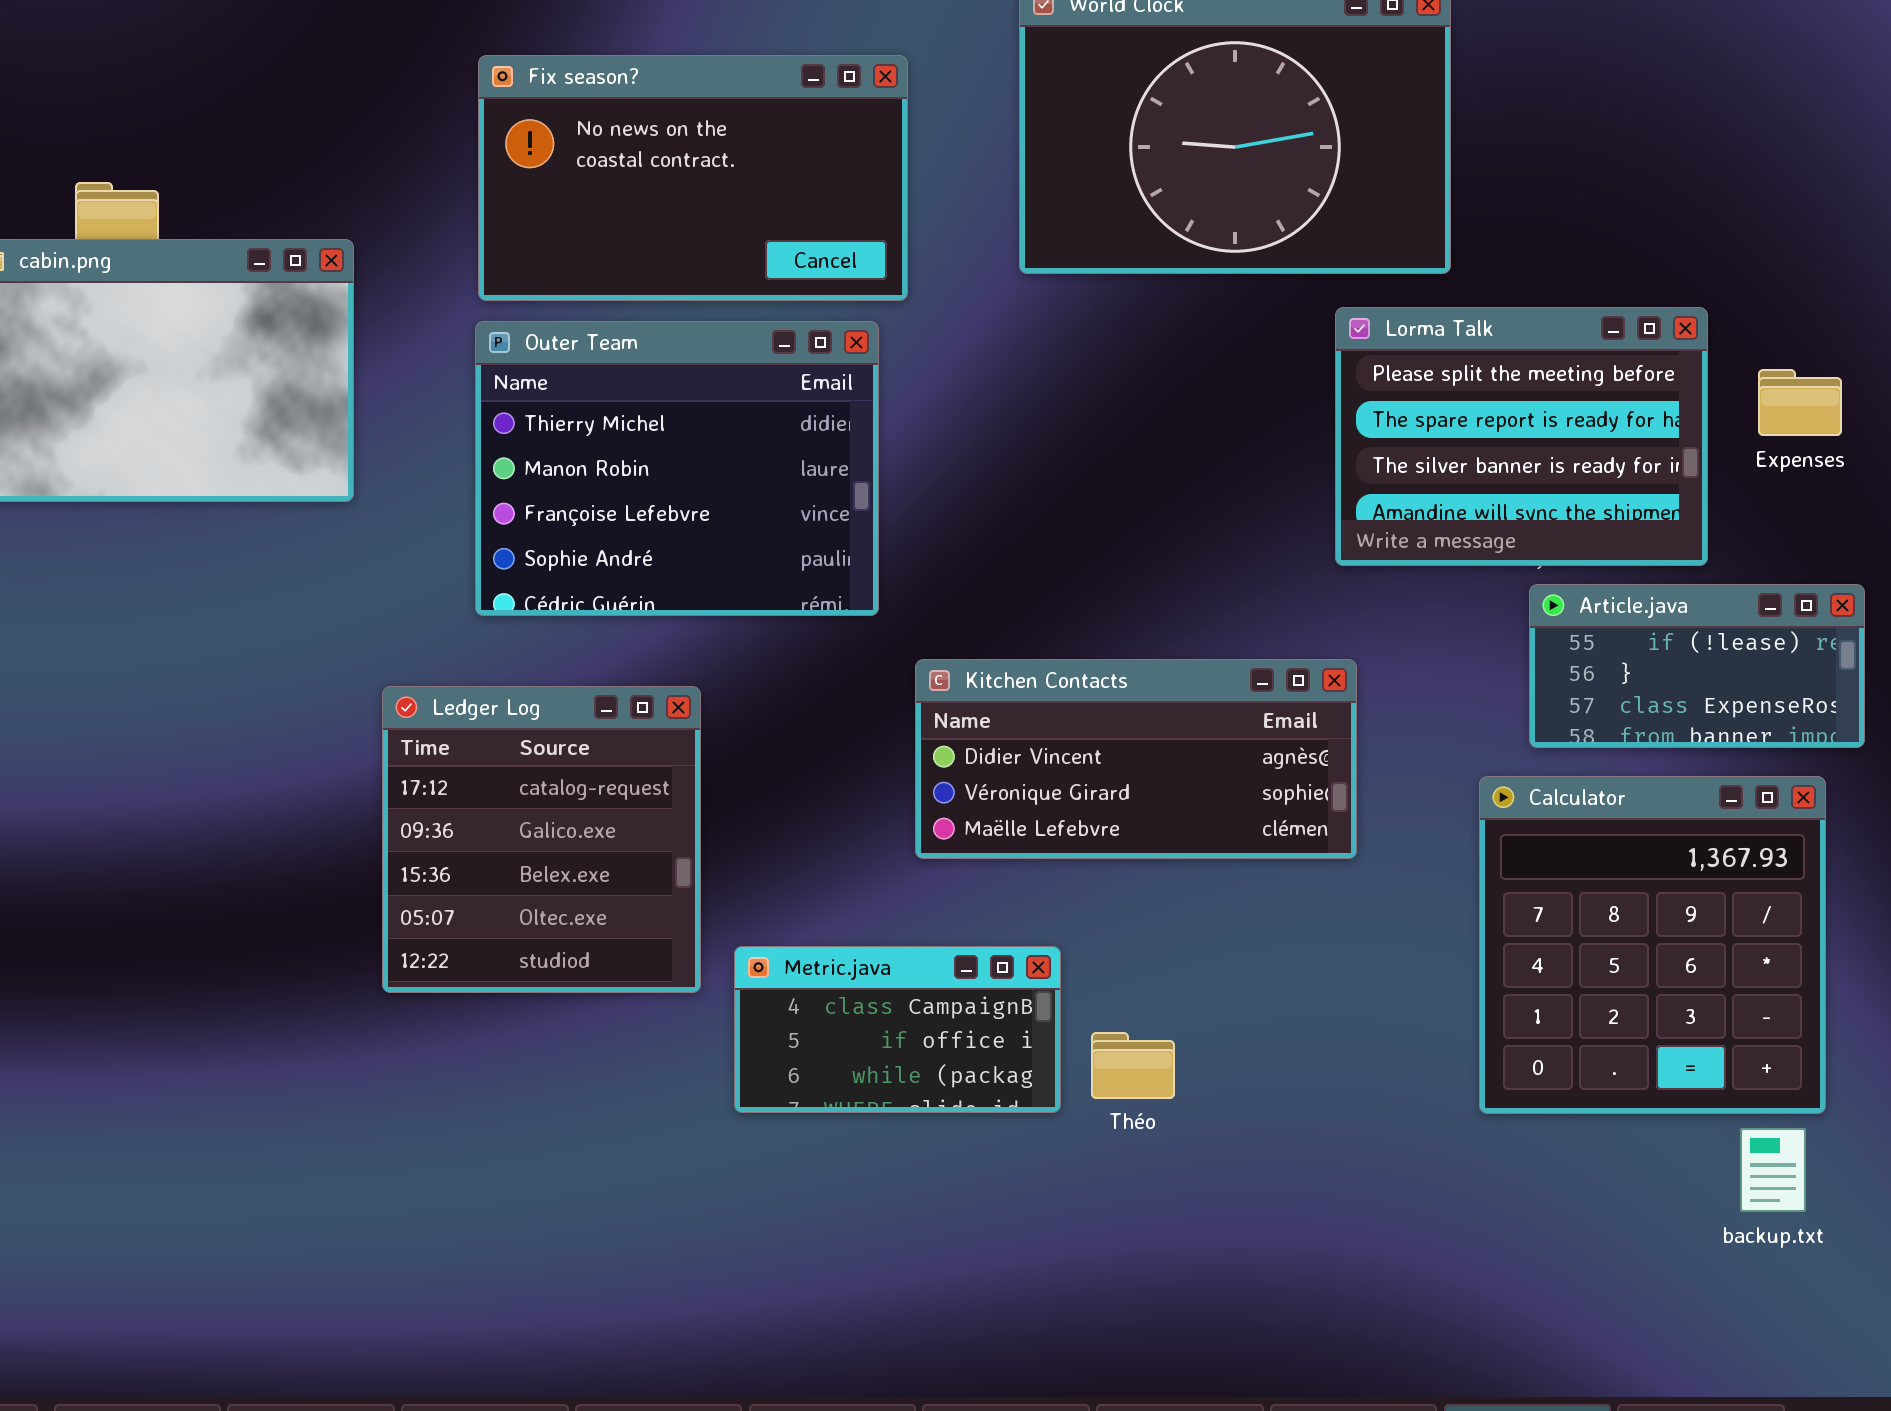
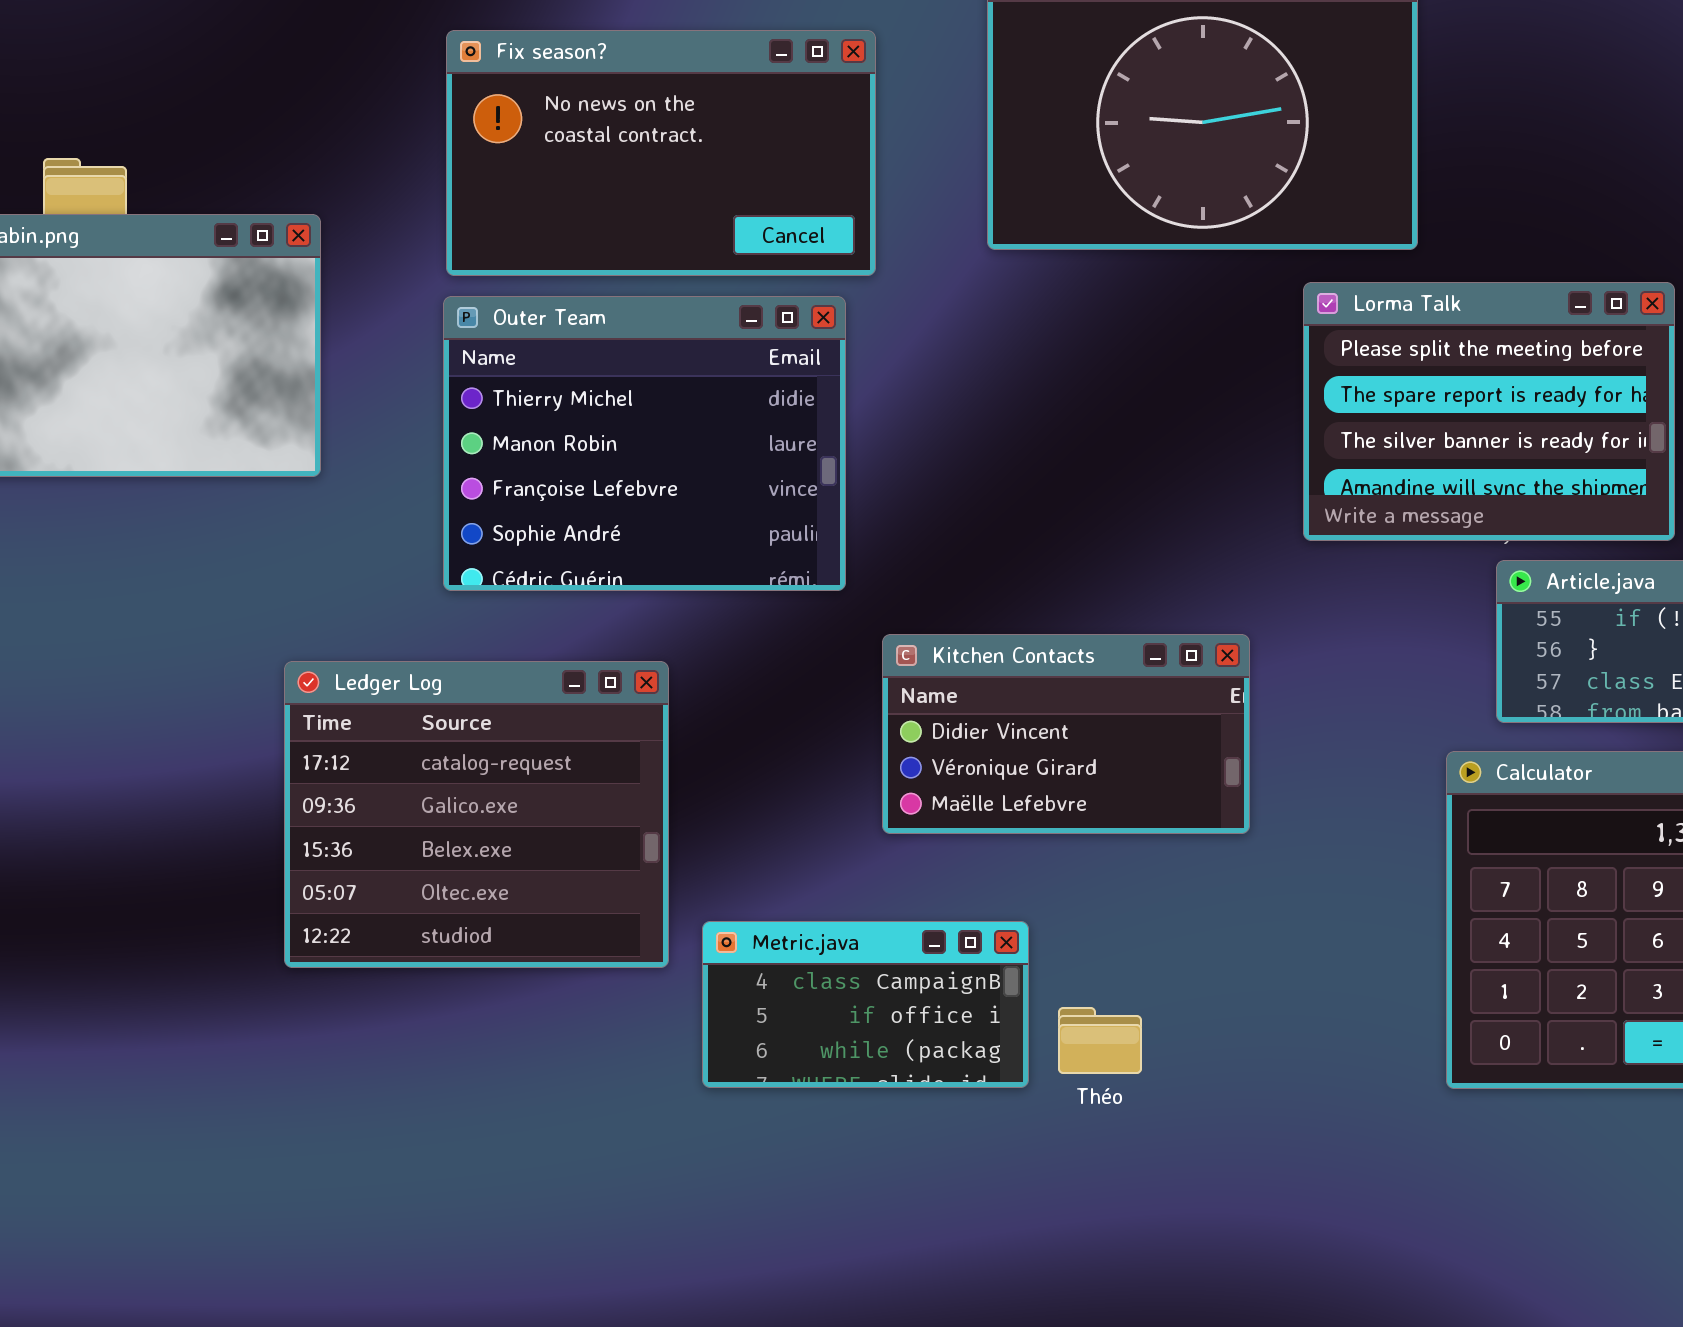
Kitchen Contacts: [915,659,1357,859] -> [882,634,1250,834], resized
Ledger Log: [382,686,701,993] -> [284,661,669,968], resized

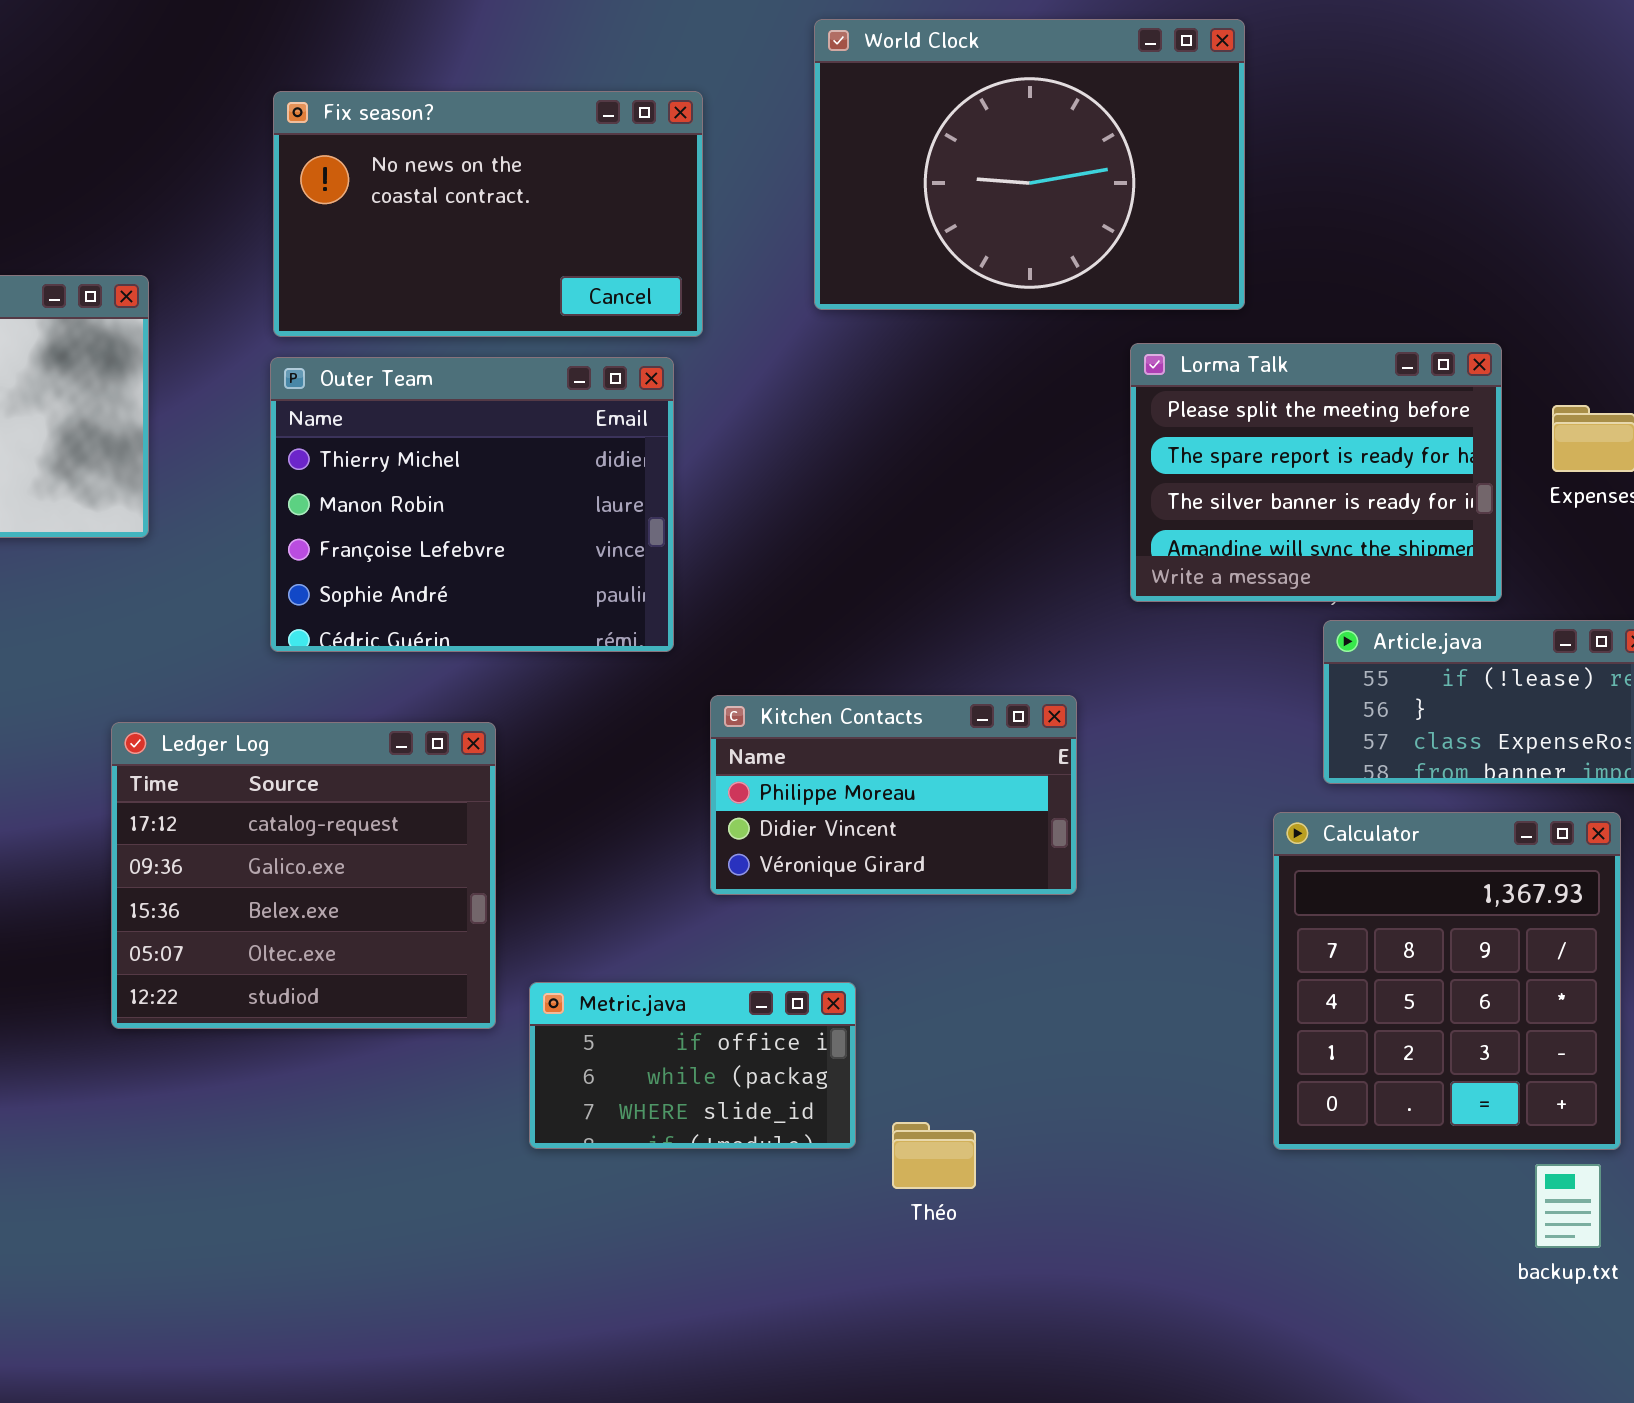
Kitchen Contacts: [882,634,1250,834] -> [710,695,1077,895], scrolled up 1 row
Metric.java: [702,921,1029,1088] -> [529,982,856,1149], scrolled down 1 row
Théo: [1058,1007,1142,1074] -> [892,1122,976,1189], moved

